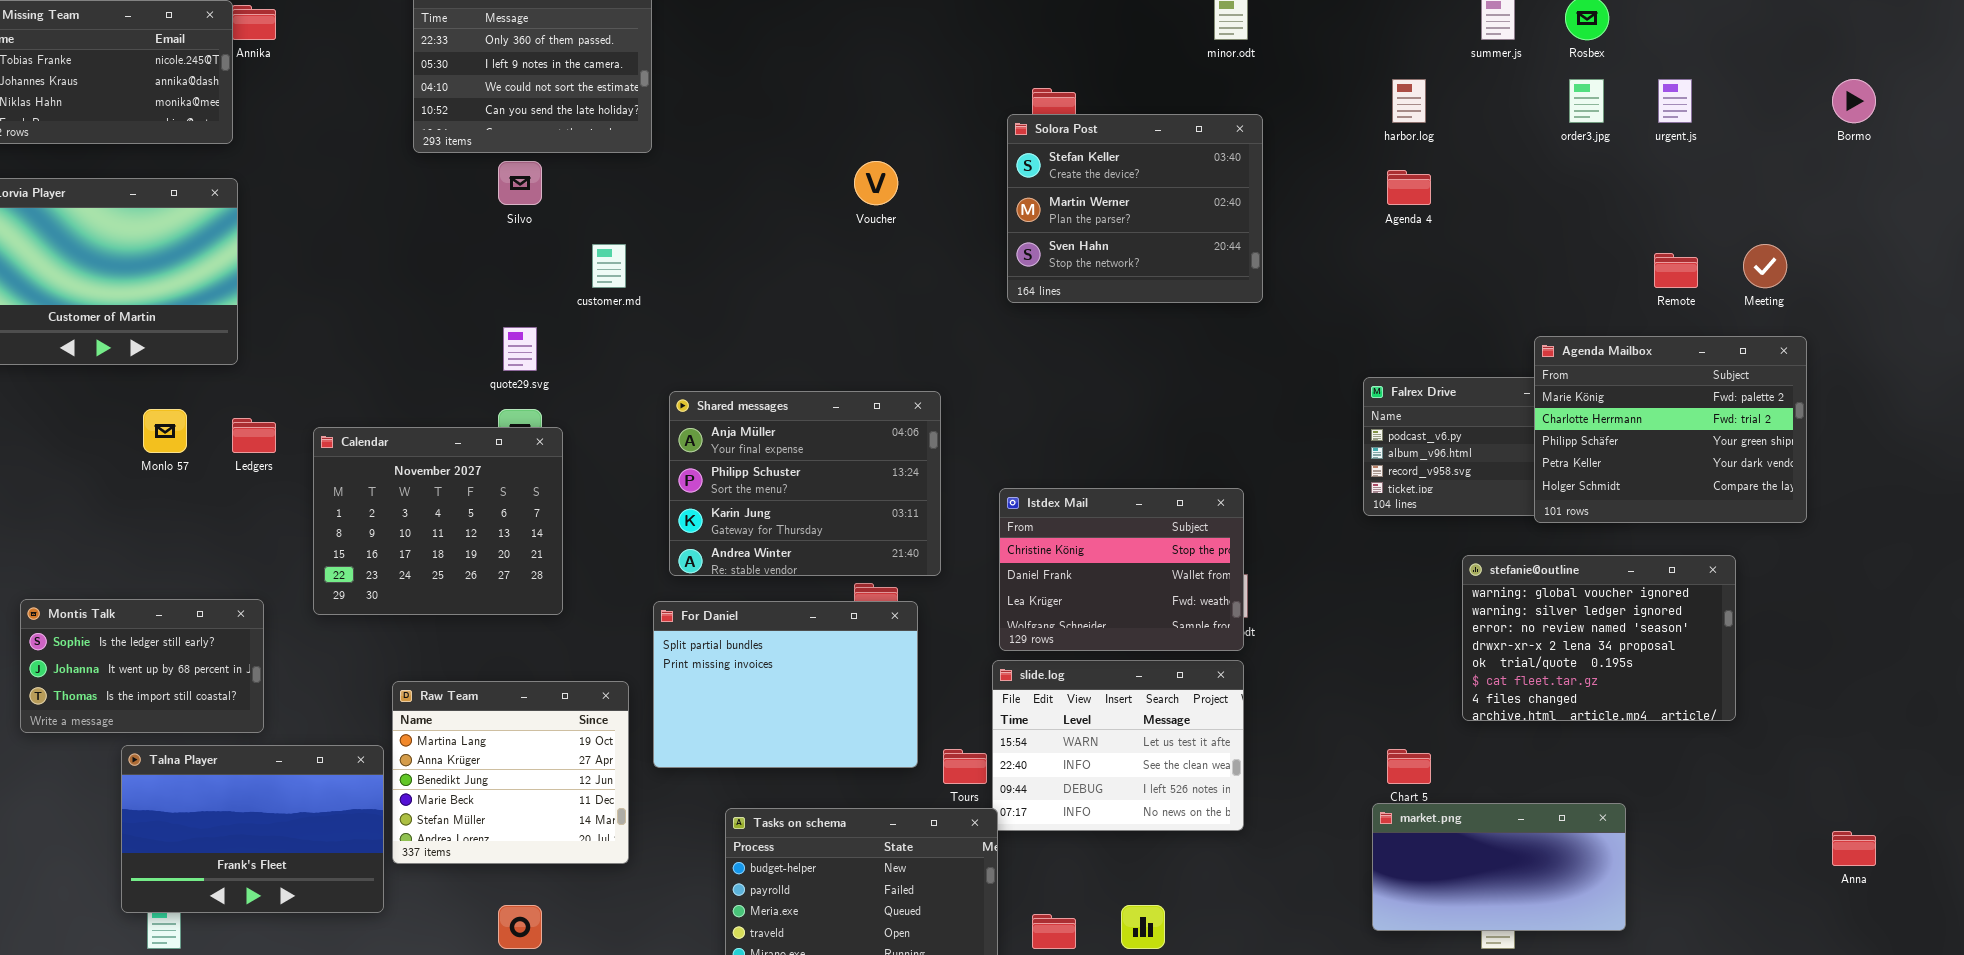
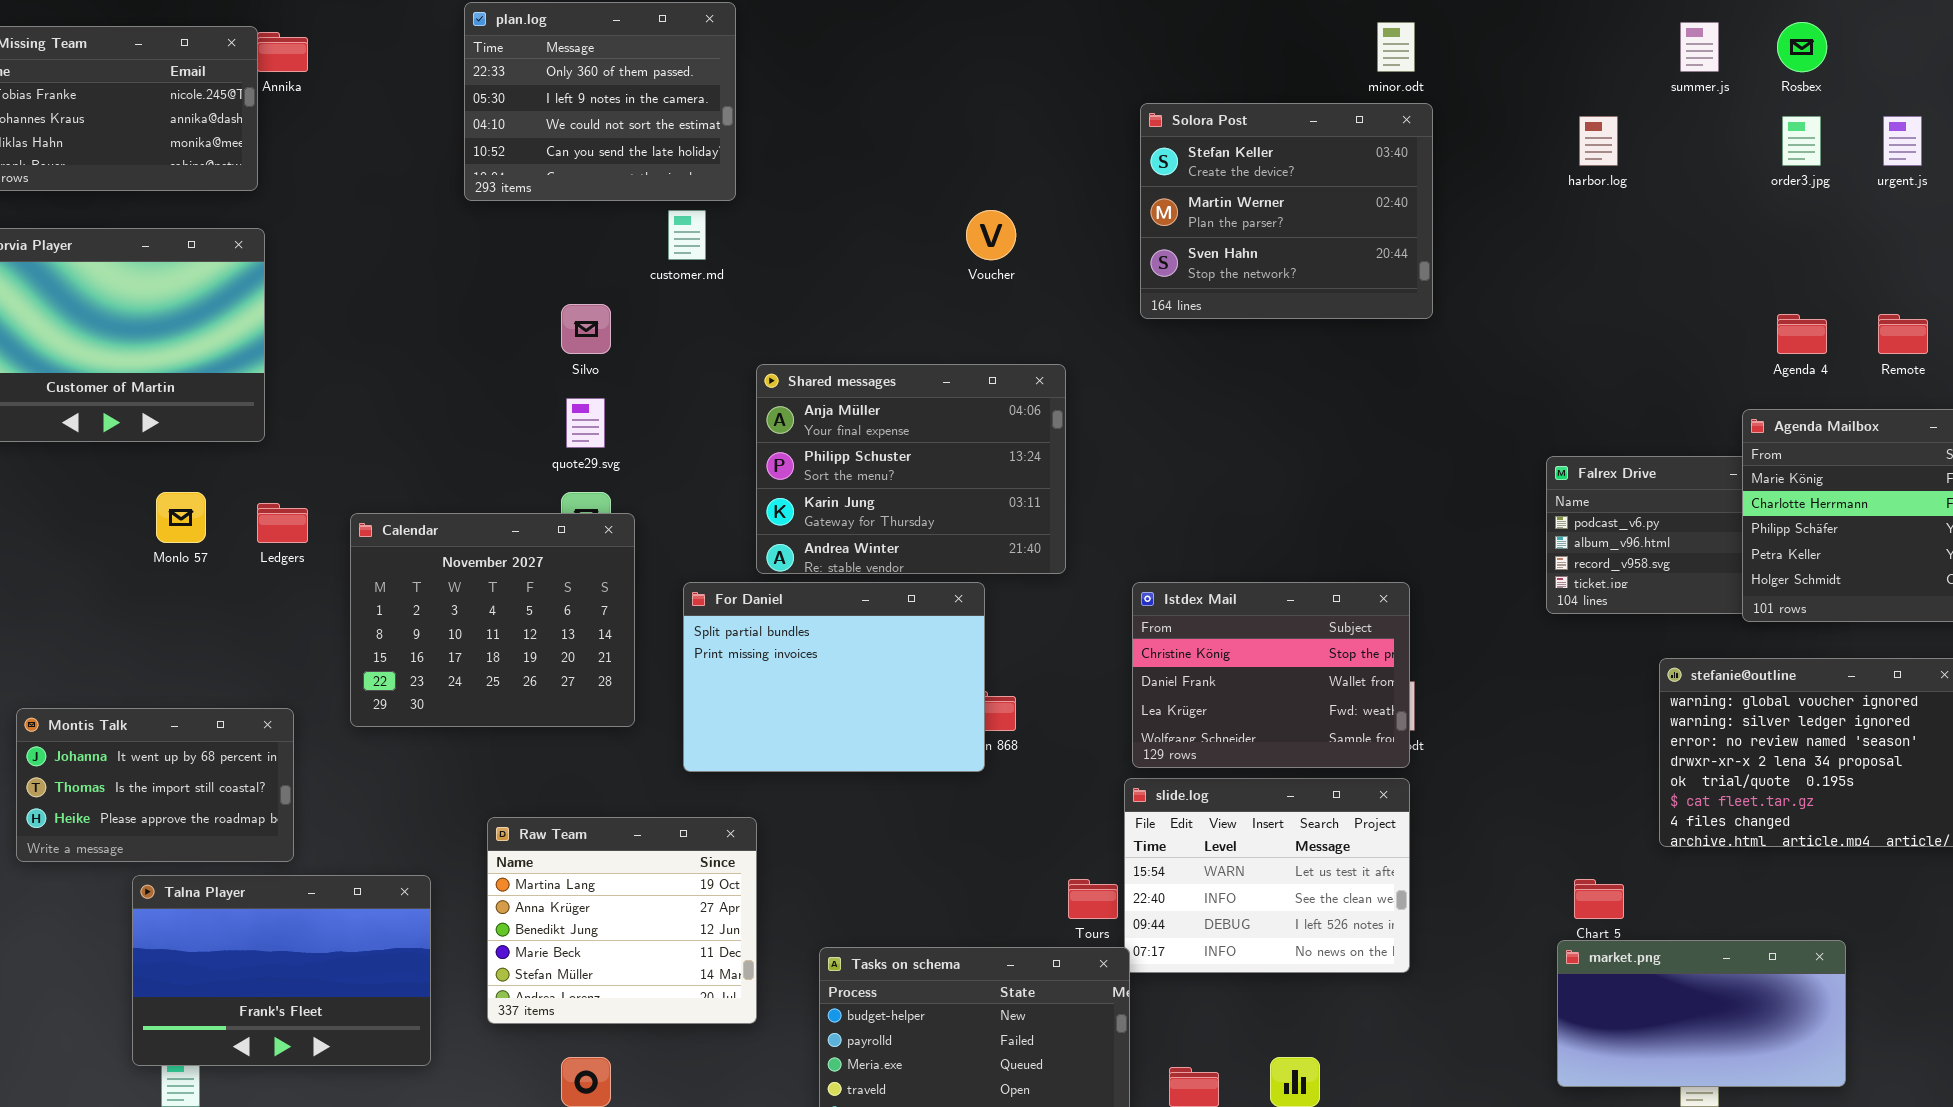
Solora Post: [1007,114,1263,303] -> [1140,103,1433,319], moved
Silvo: [498,161,542,205] -> [561,304,611,354], moved
Agenda 4: [1387,170,1431,205] -> [1777,314,1827,354], moved
customer.md: [592,244,626,288] -> [668,210,706,260], moved
Shared messages: [669,391,941,576] -> [756,364,1066,574], moved
Montis Talk: [20,599,264,733] -> [16,708,294,862], scrolled down 1 row
For Daniel: [653,601,918,768] -> [683,582,985,772], moved
Raw Team: [392,681,629,864] -> [487,817,757,1024], moved

